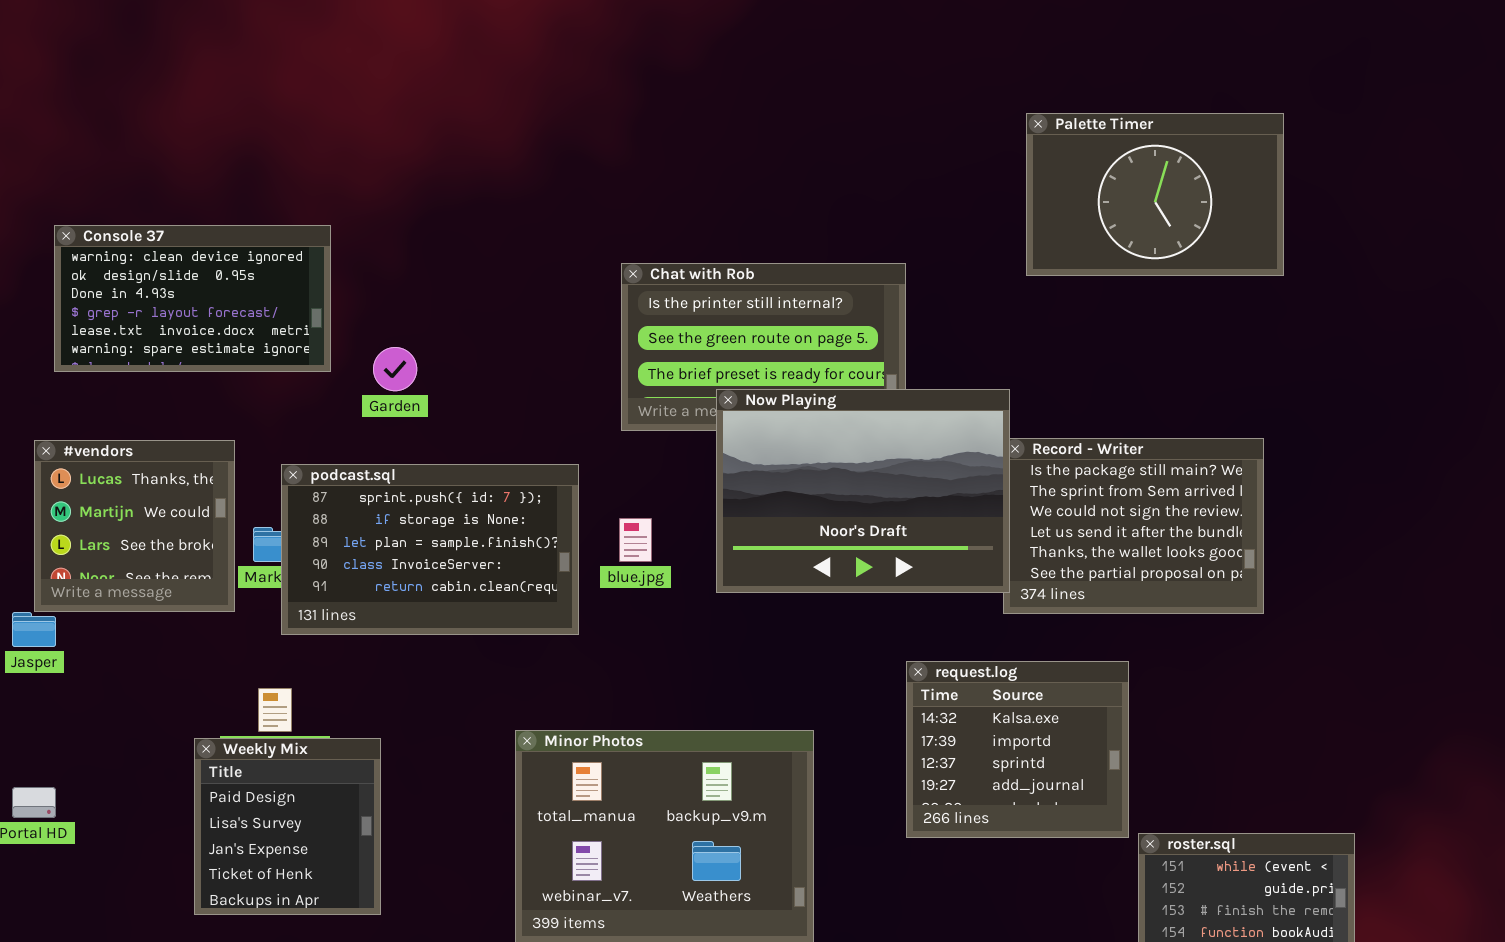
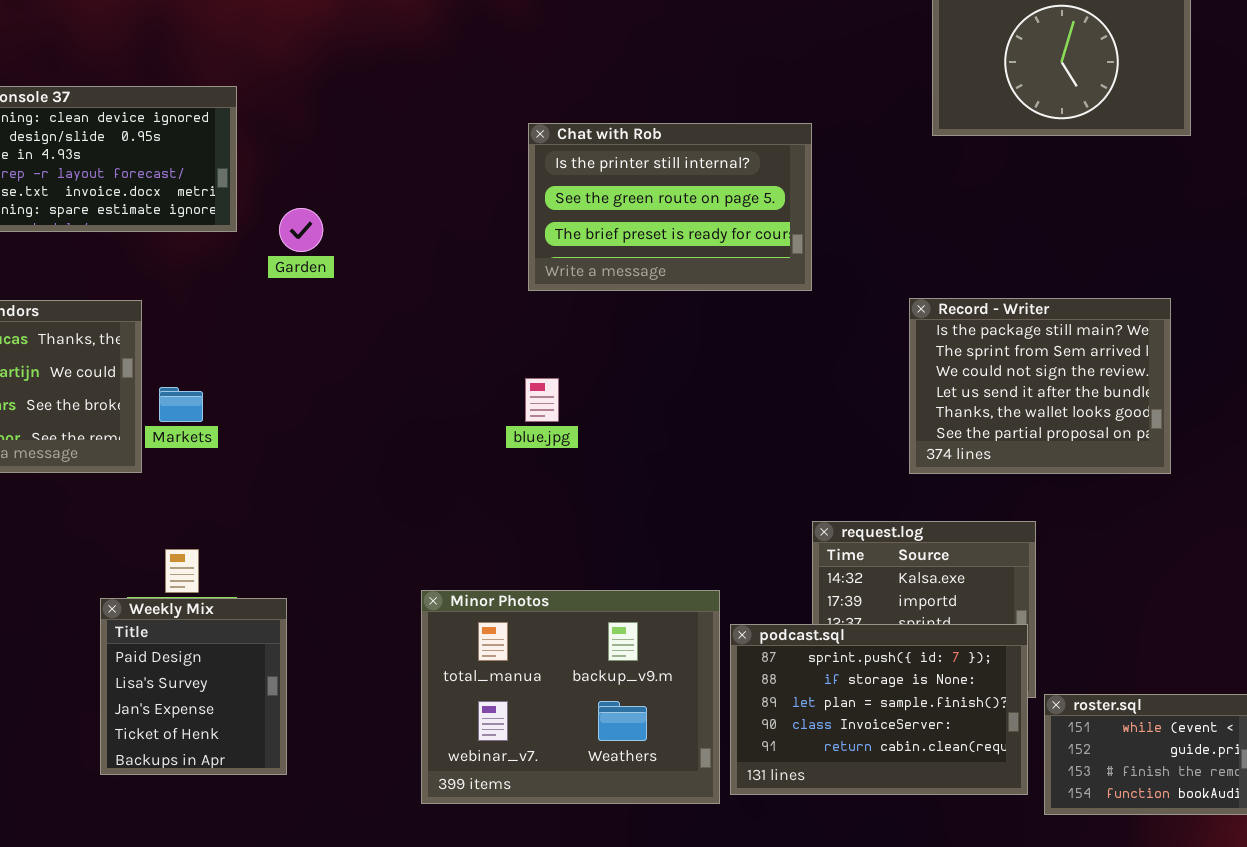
Now Playing: [716,389,1010,593] -> none, closed
podcast.sql: [281,464,579,635] -> [730,624,1028,795], moved

